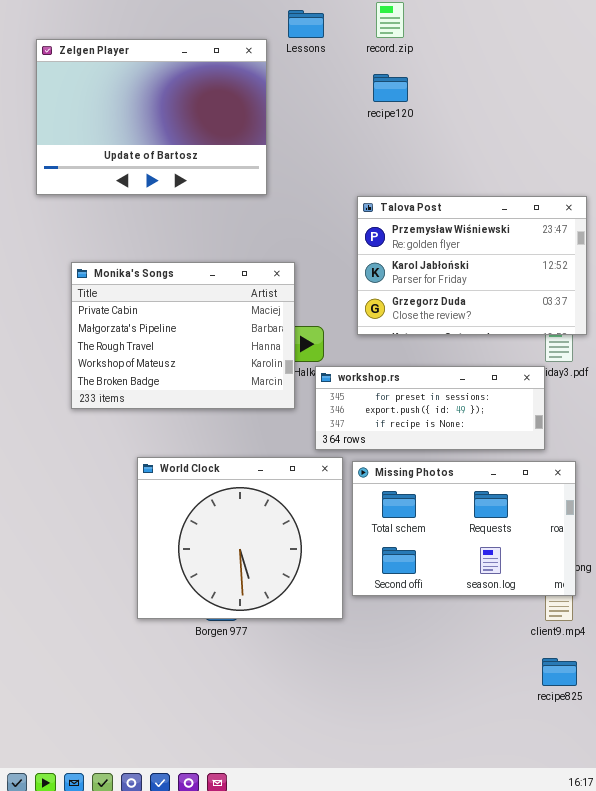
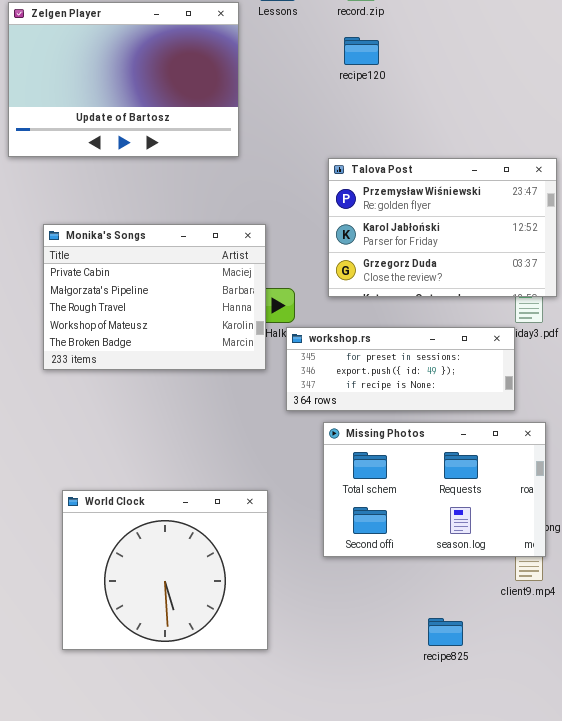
World Clock: [137,457,343,619] -> [62,490,268,650], moved
recipe825: [542,658,577,686] -> [428,618,463,646], moved

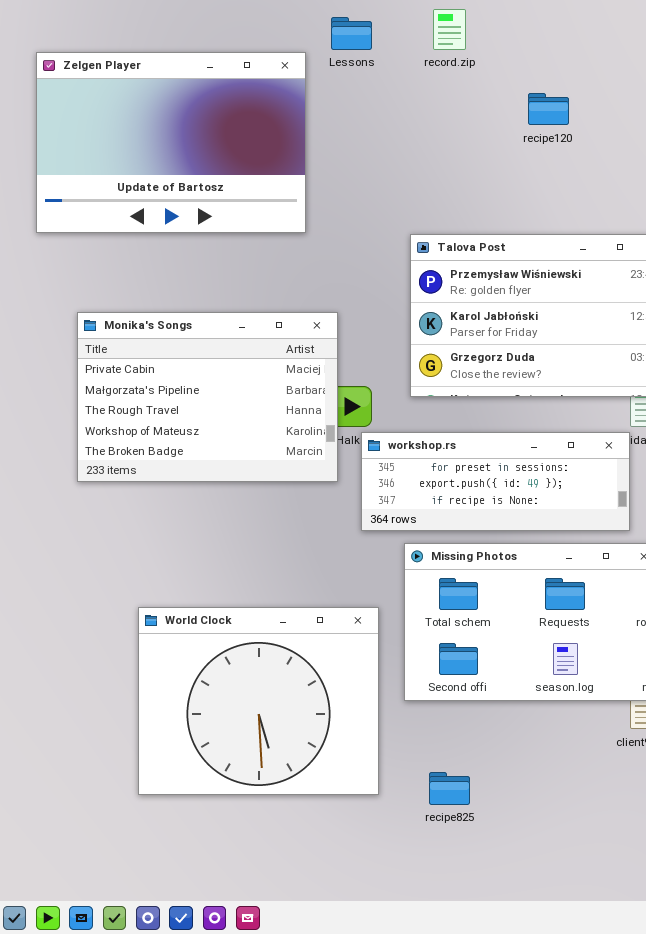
recipe120: [344,37,379,65] -> [528,93,569,125], moved
World Clock: [62,490,268,650] -> [138,607,379,795], moved
recipe825: [428,618,463,646] -> [429,772,470,805], moved

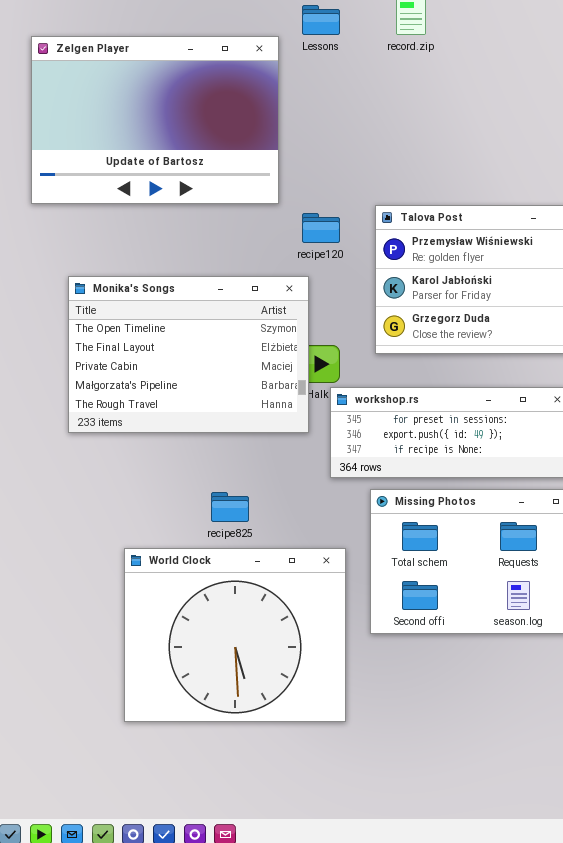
recipe120: [528,93,569,125] -> [302,213,340,243], moved
Monika's Songs: [77,312,338,482] -> [68,276,309,433], scrolled up 2 rows
recipe825: [429,772,470,805] -> [211,492,249,522], moved

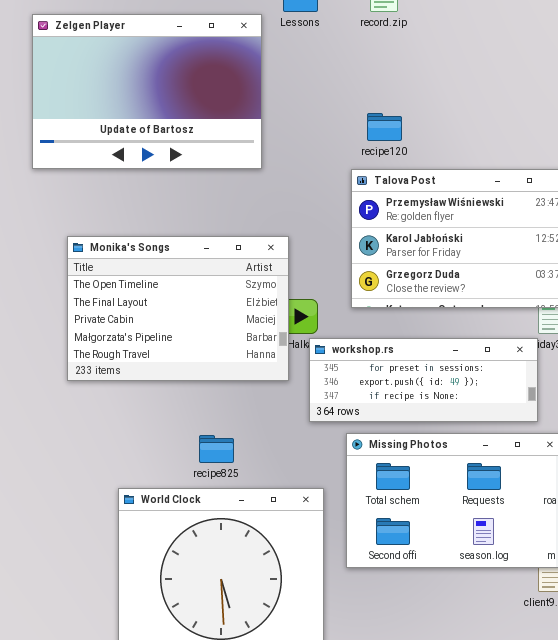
recipe120: [302,213,340,243] -> [367,113,402,141], moved

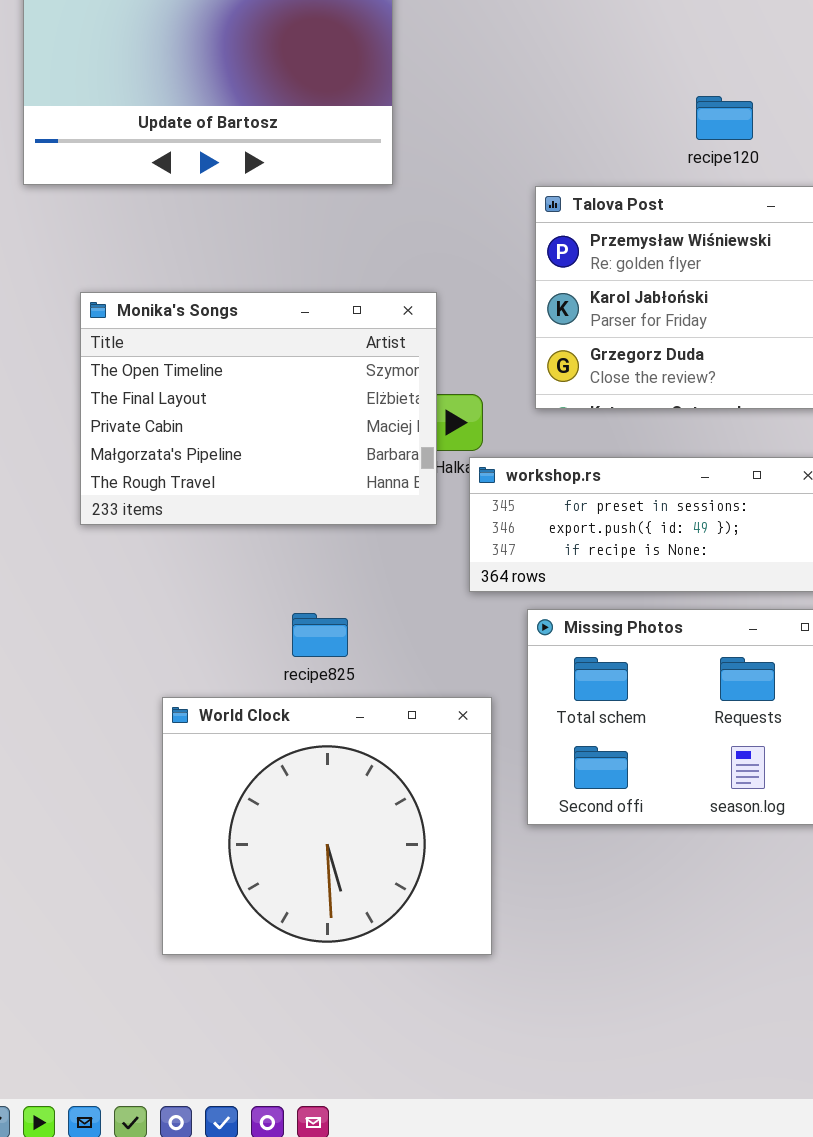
recipe120: [367,113,402,141] -> [696,96,753,140], moved

